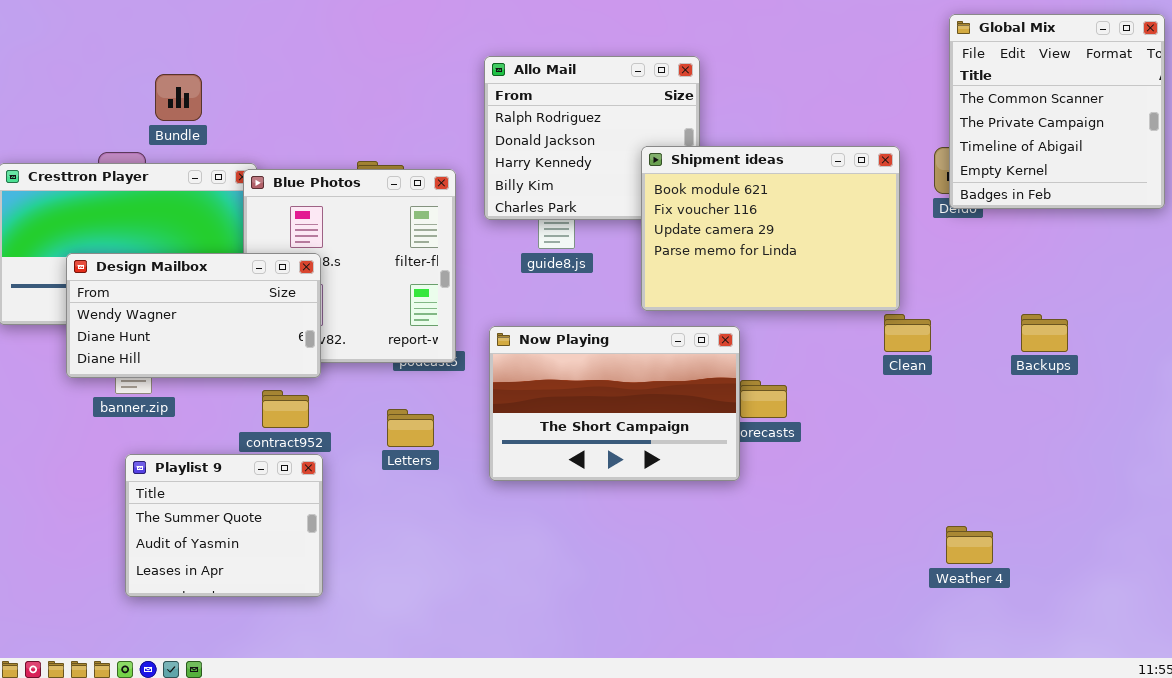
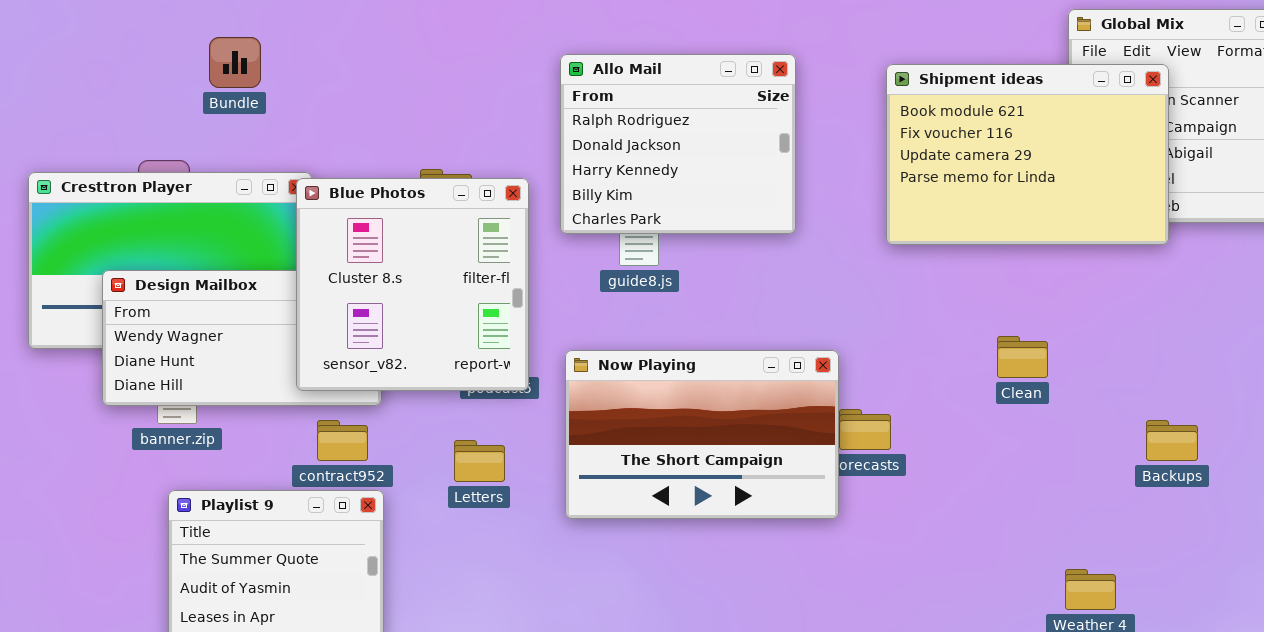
Bundle: [155,74,202,121] -> [209,37,261,88], moved
Shipment ideas: [641,146,900,311] -> [886,64,1169,245], moved
Blue Photos: [243,169,456,363] -> [296,178,529,391], raised
Backups: [1021,314,1068,352] -> [1146,420,1198,461], moved

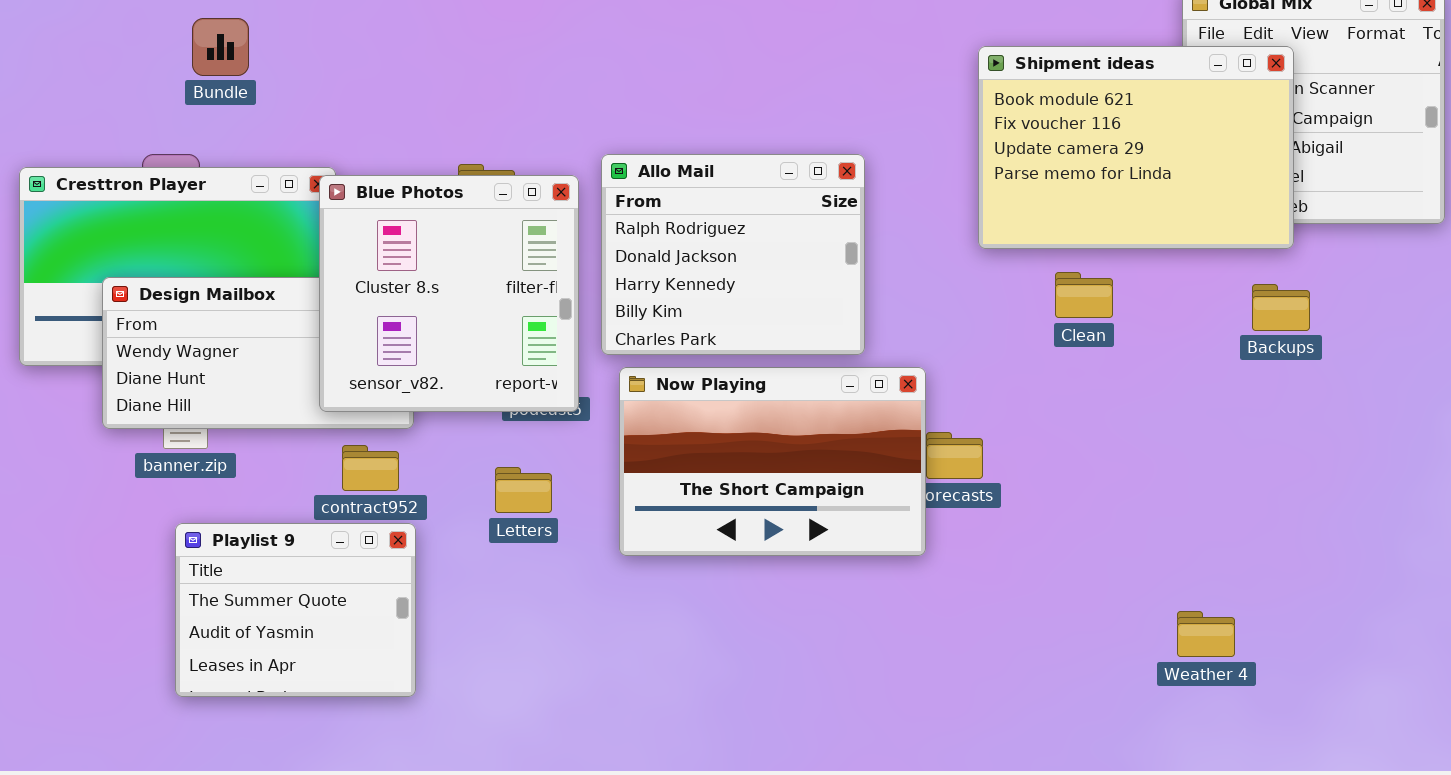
Bundle: [209,37,261,88] -> [192,18,249,76], moved
Allo Mail: [560,54,796,234] -> [601,154,865,355], moved
Clean: [997,336,1048,378] -> [1055,272,1113,318], moved
Backups: [1146,420,1198,461] -> [1252,284,1310,331], moved

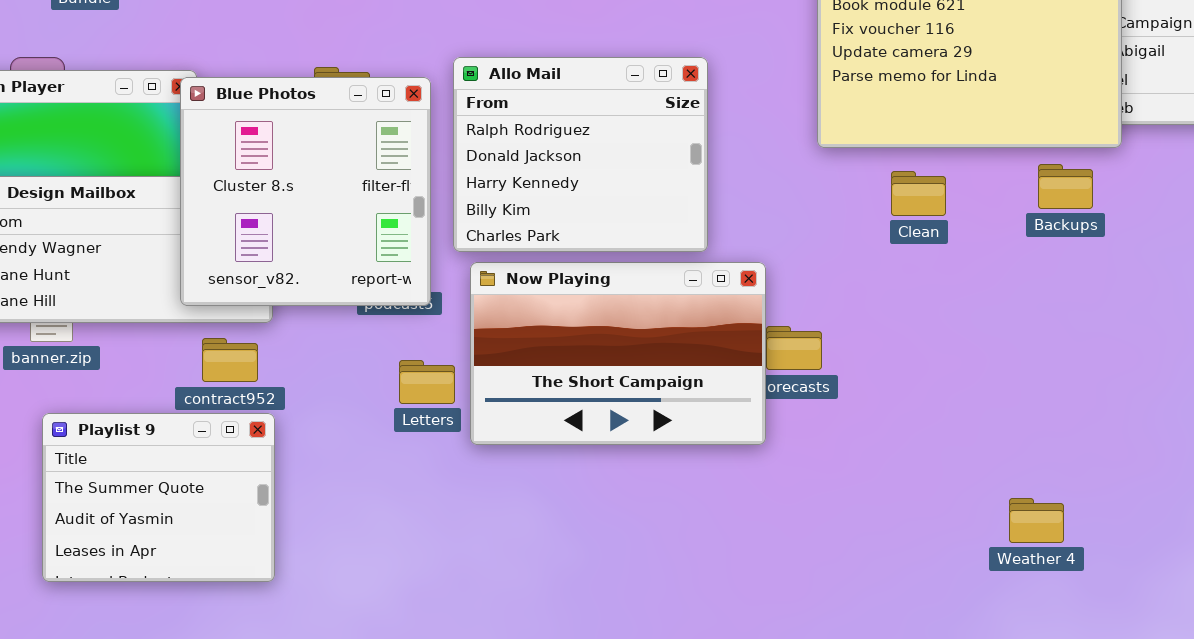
Backups: [1252,284,1310,331] -> [1038,164,1093,209], moved
Letters: [495,467,552,513] -> [399,360,455,404], moved

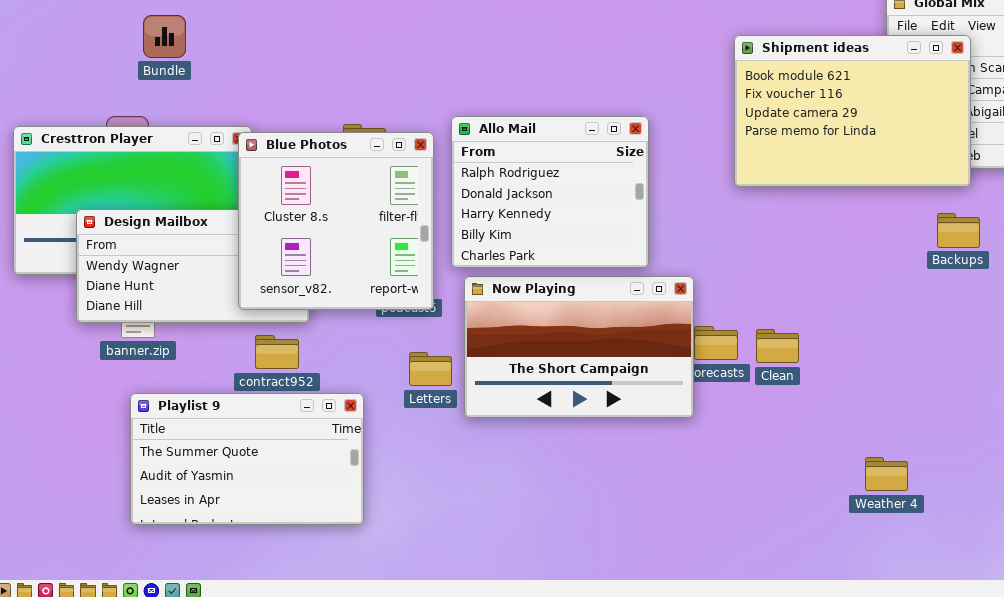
Backups: [1038,164,1093,209] -> [937,213,980,248], moved
Clean: [891,171,946,216] -> [756,329,799,363], moved
Playlist 9: [42,413,275,582] -> [130,393,364,525], resized
Weather 4: [1009,498,1064,543] -> [865,457,908,491], moved

